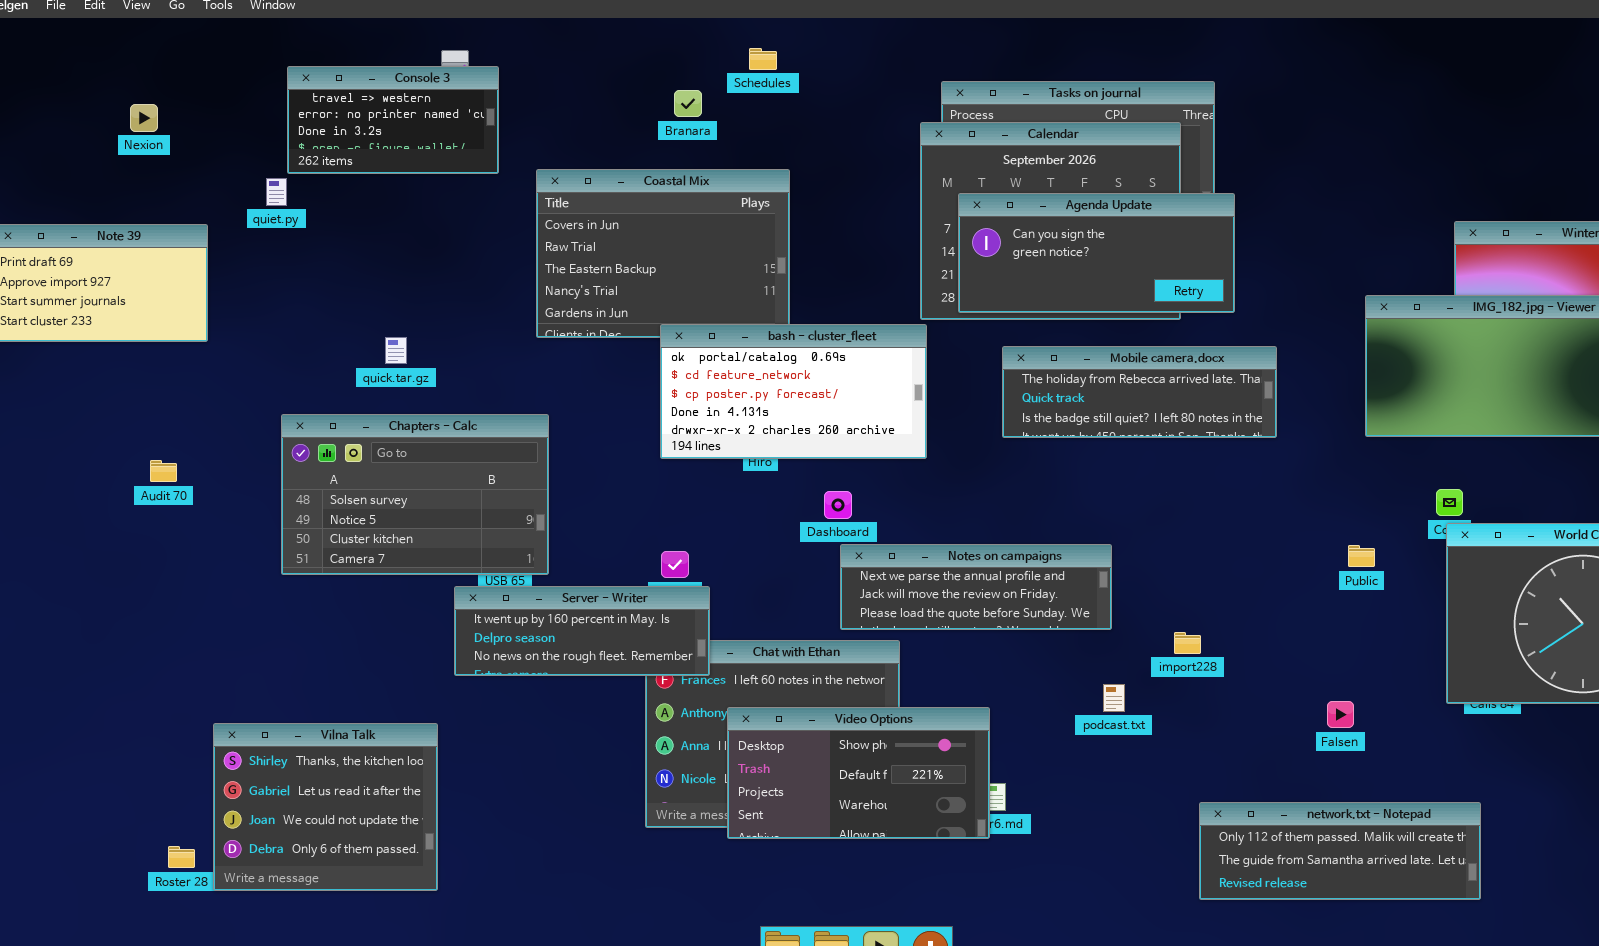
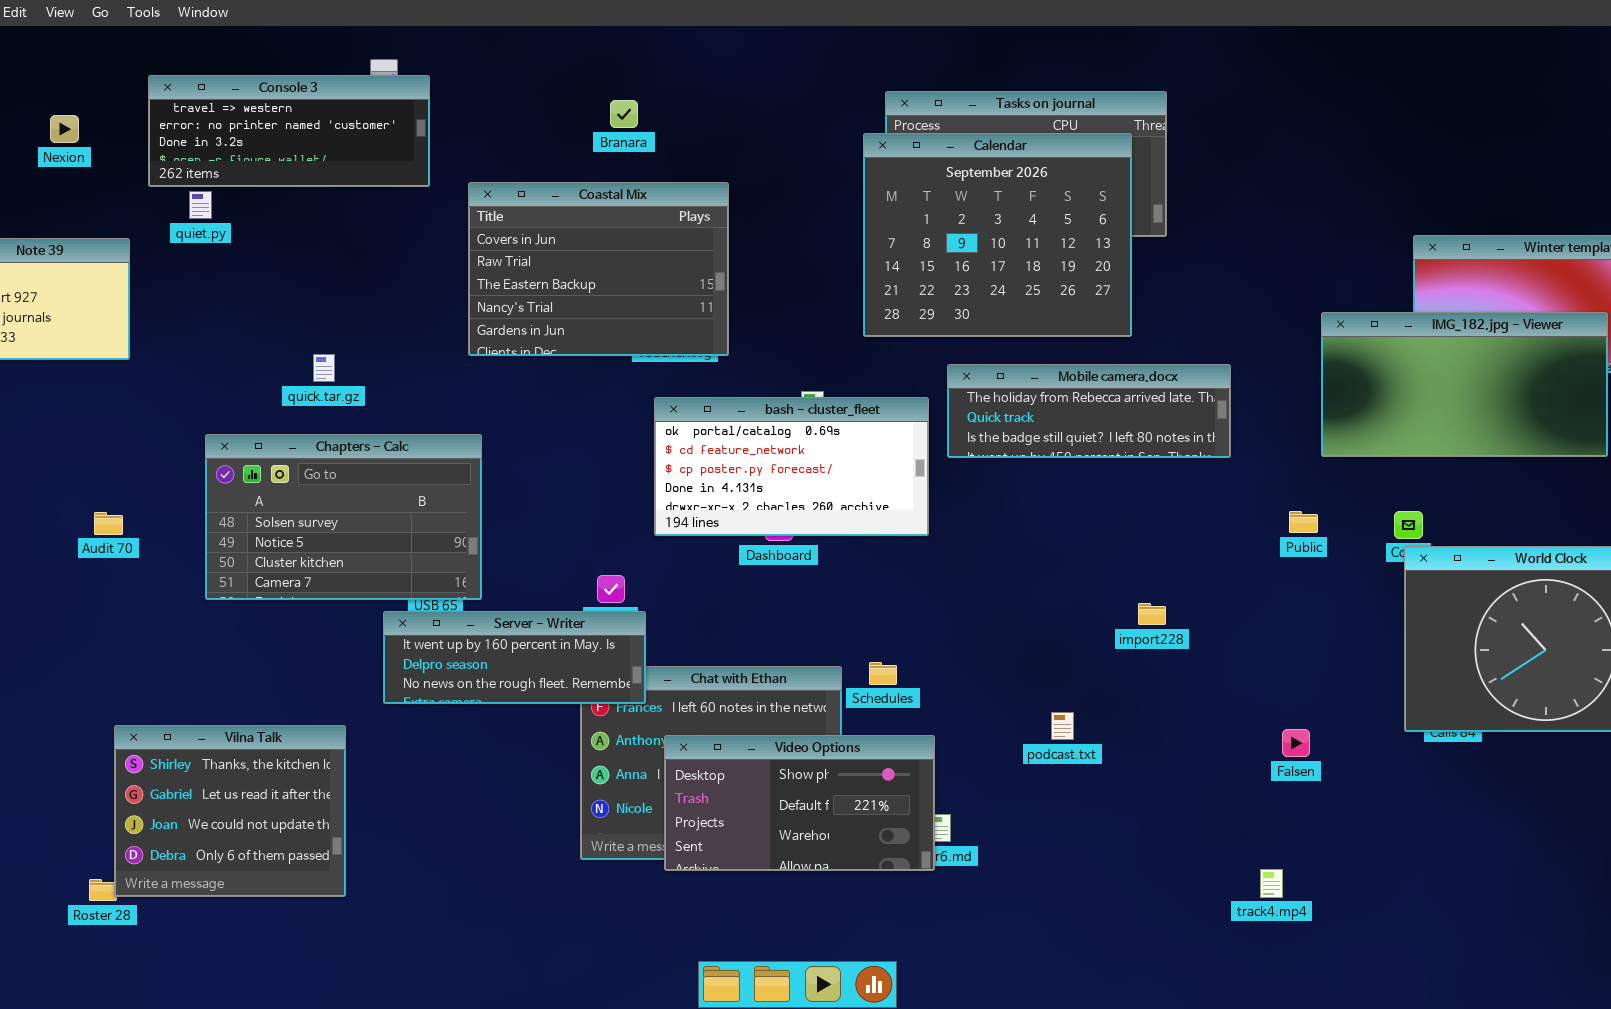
Schedules: [749,48,777,70] -> [869,662,897,685], moved
Console 3: [287,66,499,174] -> [148,75,430,187], resized
Agenda Update: [958,193,1235,313] -> none, closed
bash - cluster_fleet: [660,324,927,459] -> [654,397,929,536], moved
Audit 70: [150,460,177,482] -> [94,512,123,535], moved
Notes on campaigns: [840,544,1112,630] -> none, closed
Public: [1348,545,1375,567] -> [1289,511,1318,533], moved
import228: [1174,632,1201,654] -> [1138,603,1166,625], moved
Vilna Talk: [213,723,438,891] -> [114,725,346,897], moved
network.txt - Notepad: [1199,802,1481,900] -> none, closed

